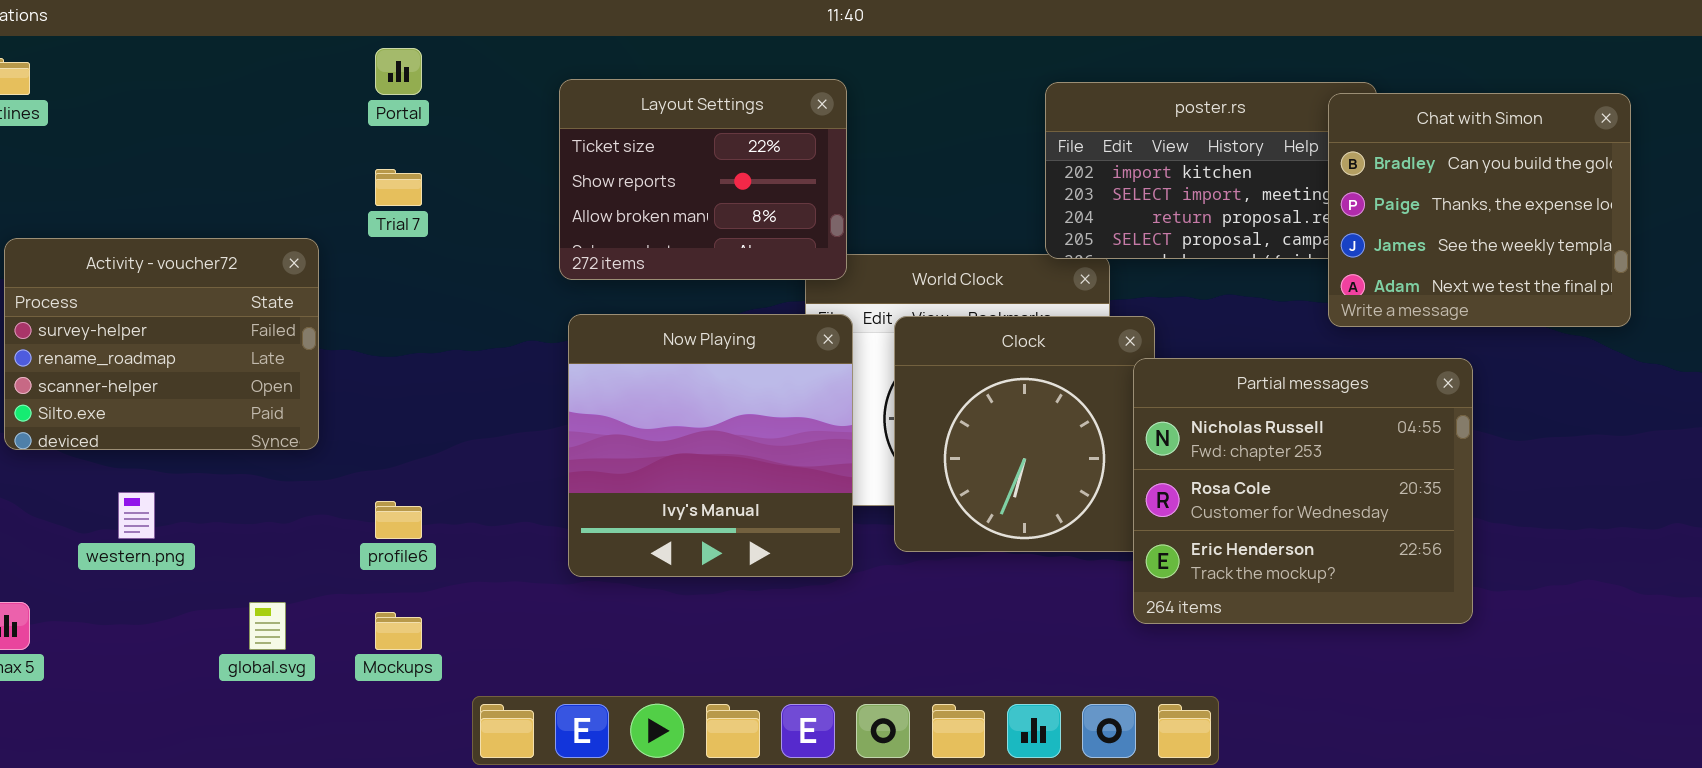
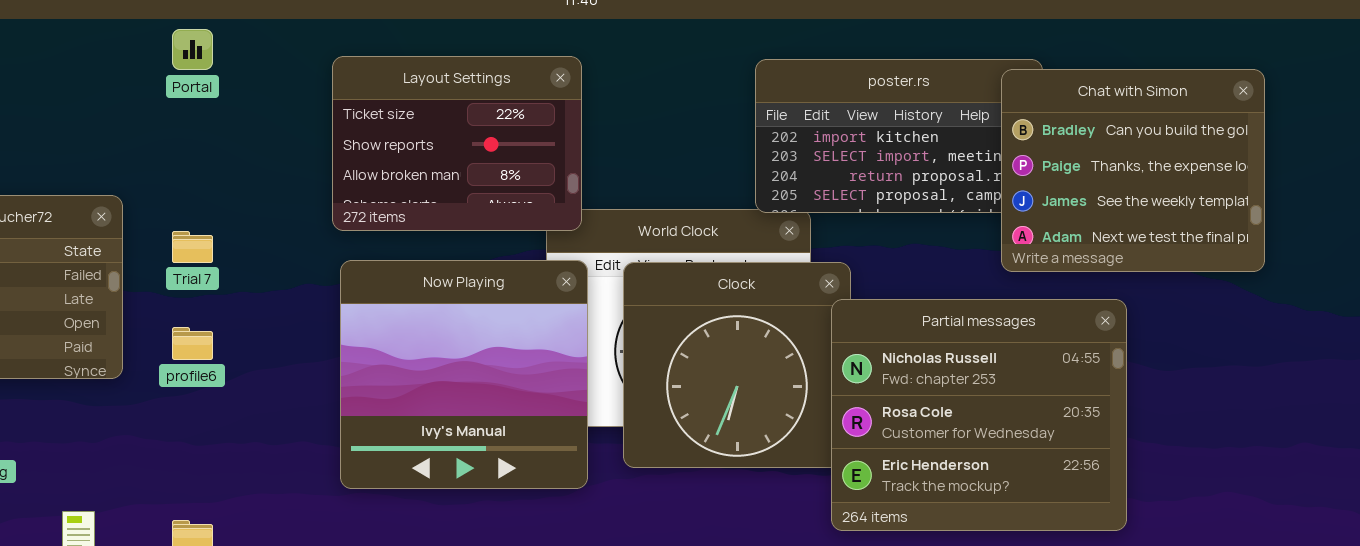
Trial 7: [375,169,422,206] -> [172,231,213,263], moved
profile6: [375,501,422,539] -> [172,327,213,360], moved

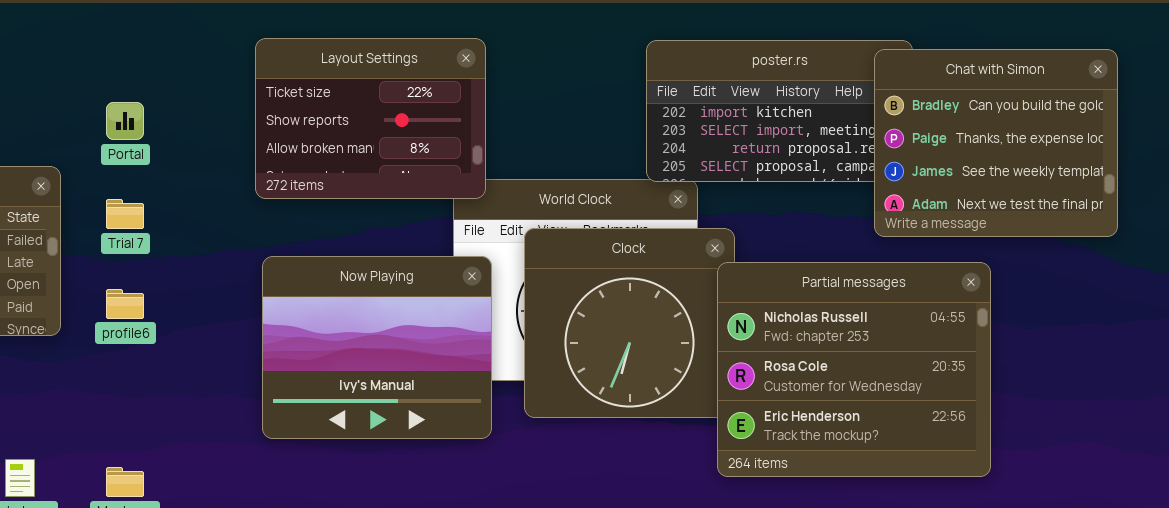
Portal: [172,29,213,70] -> [106,102,144,140], moved
Now Playing: [340,260,588,489] -> [262,256,492,439], resized

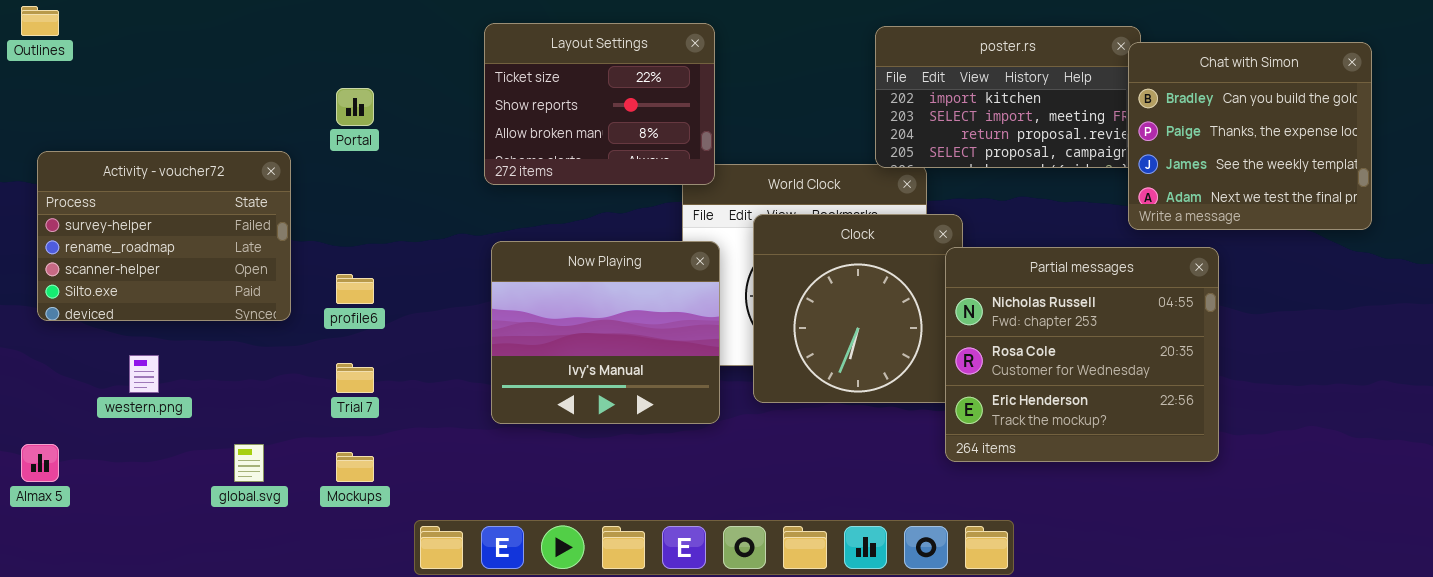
Chat with Simon: [874,49,1118,237] -> [1128,42,1372,230], moved
Trial 7: [106,199,144,229] -> [336,363,374,393], moved

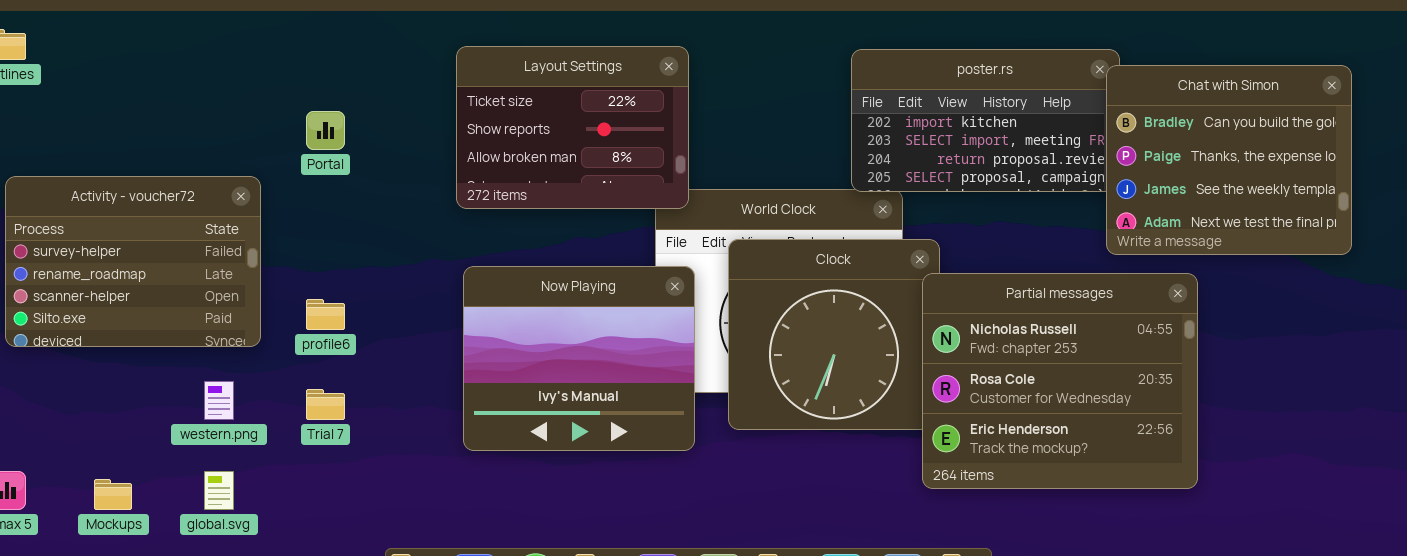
western.png: [129,355,159,393] -> [204,381,234,420], moved
Mockups: [336,452,374,482] -> [94,479,132,510], moved

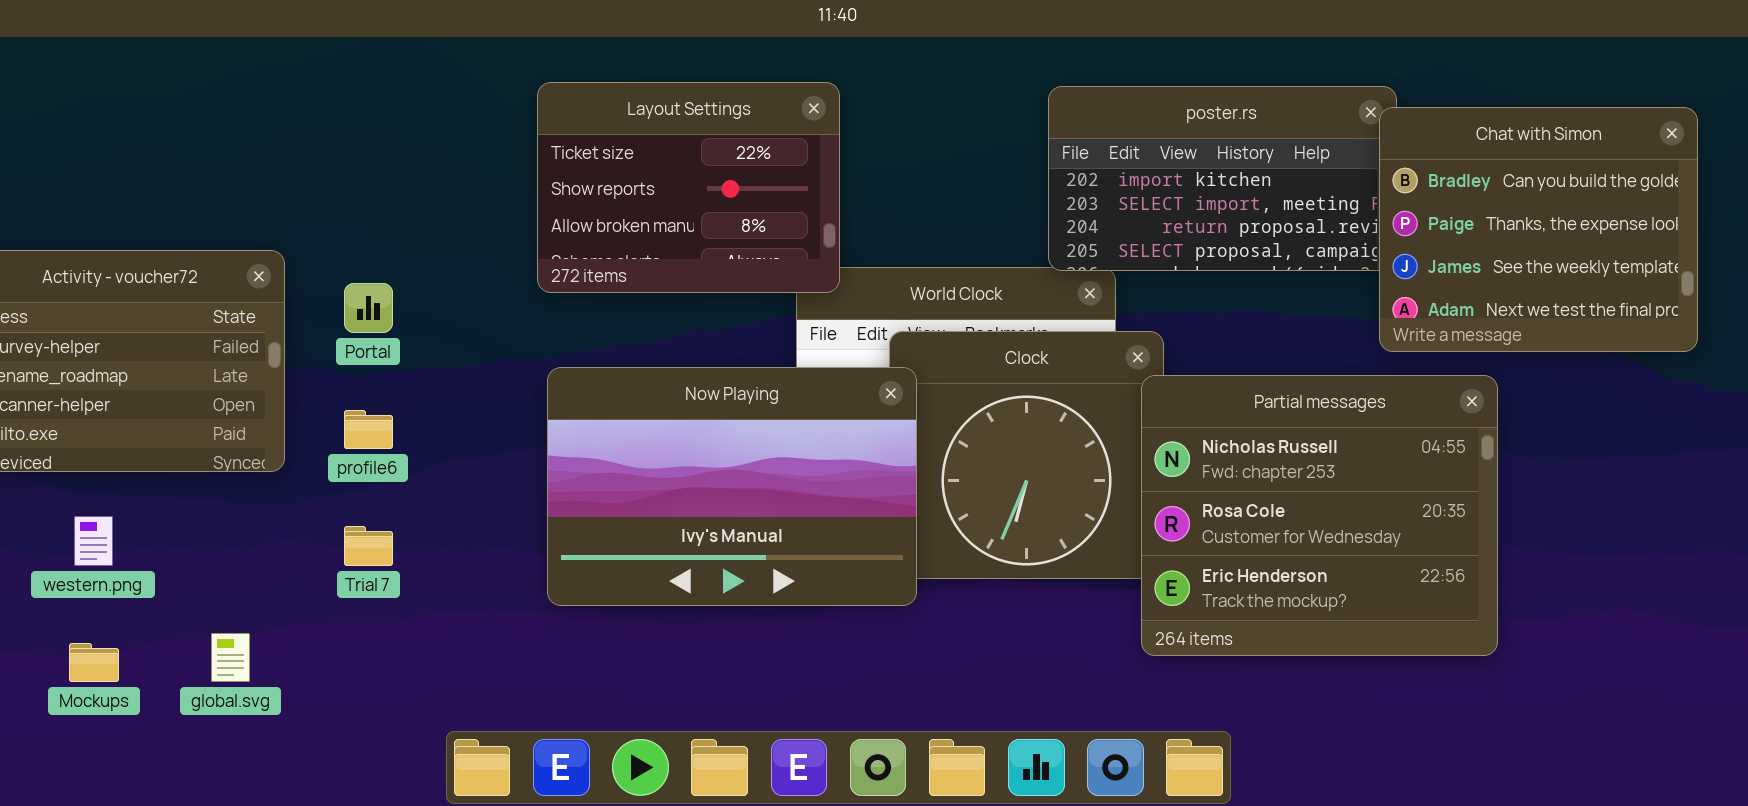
Portal: [306,111,345,150] -> [344,283,393,333], moved
Now Playing: [463,266,695,451] -> [547,367,917,606], resized
western.png: [204,381,234,420] -> [74,516,113,566], moved

